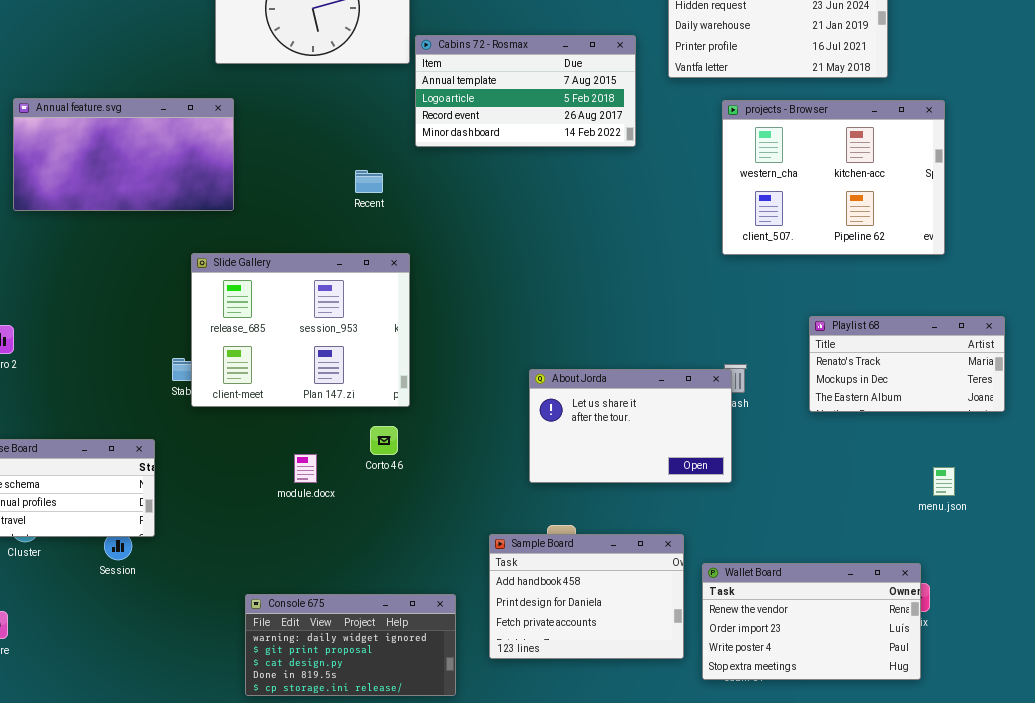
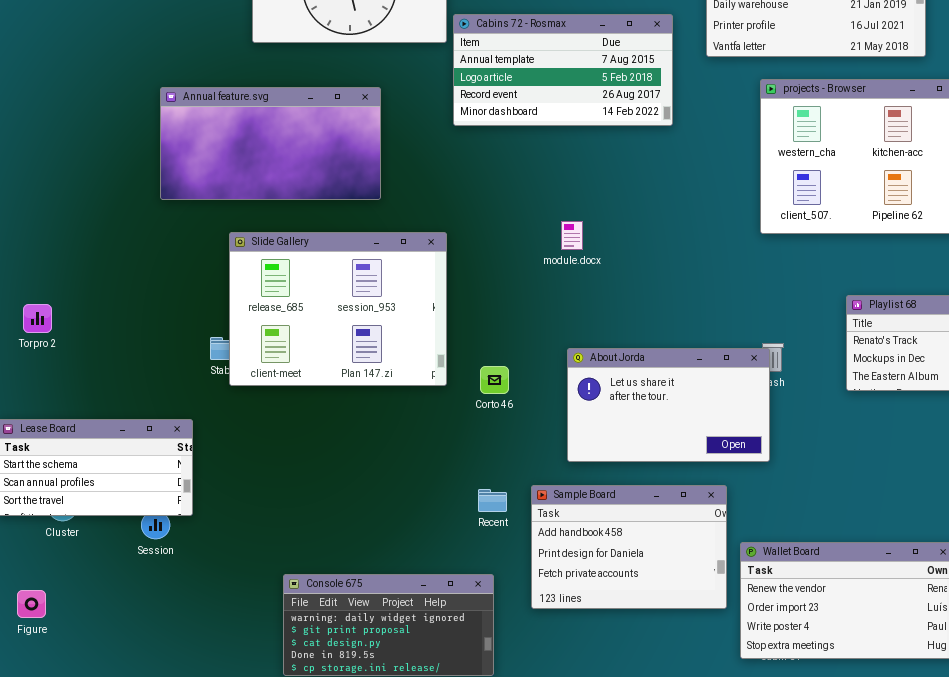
Annual feature.svg: [13,98,234,211] -> [160,87,381,200], moved
Recent: [355,170,383,193] -> [478,489,507,512], moved
Corto 46: [370,426,398,455] -> [480,366,509,394], moved
module.docx: [294,454,317,483] -> [561,221,583,250], moved
Sample Board: [489,534,684,659] -> [531,485,727,609], moved

